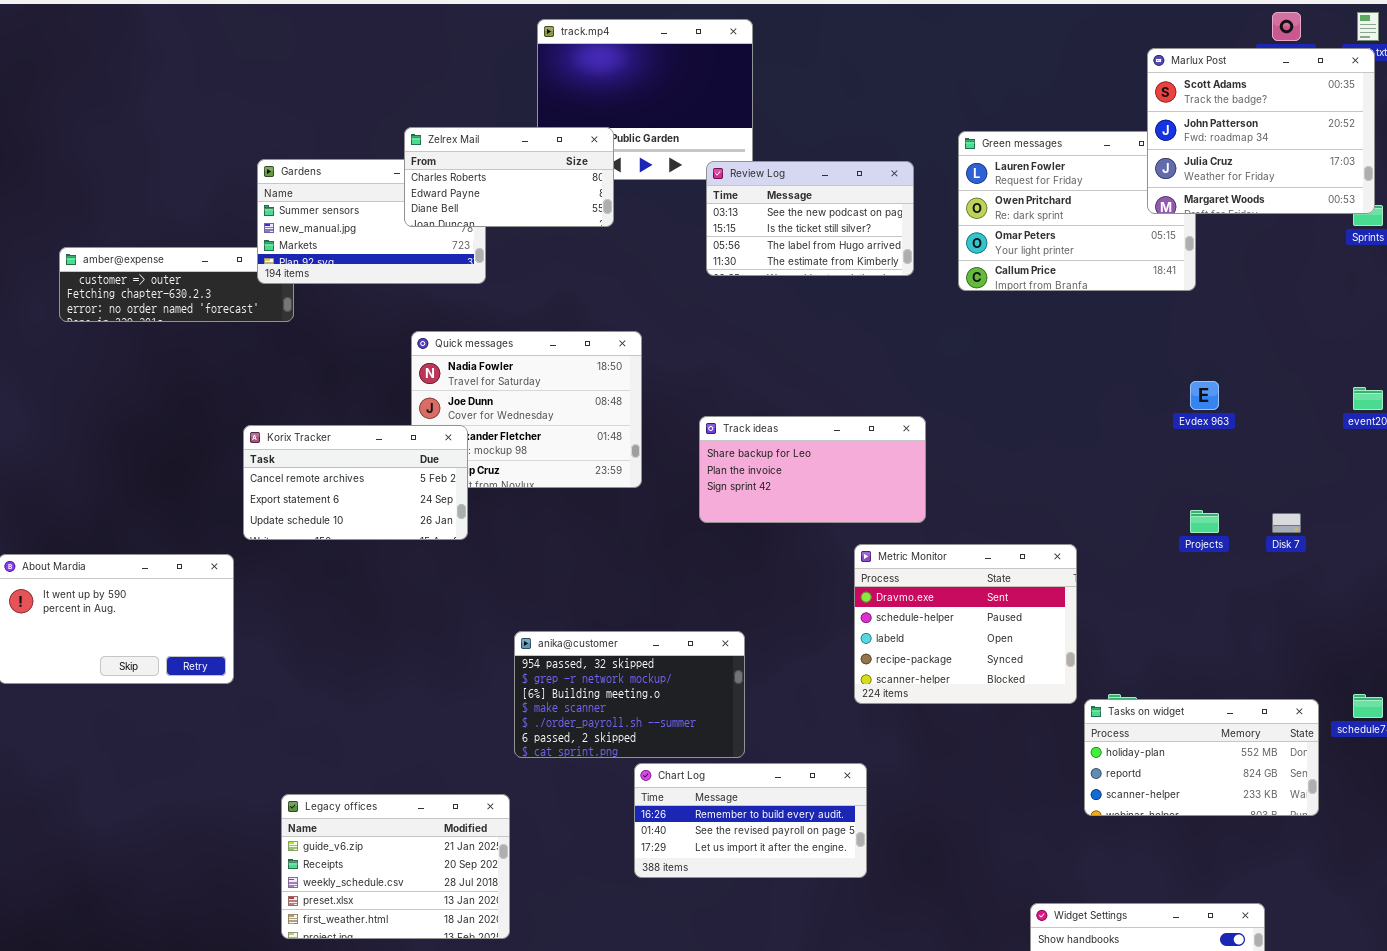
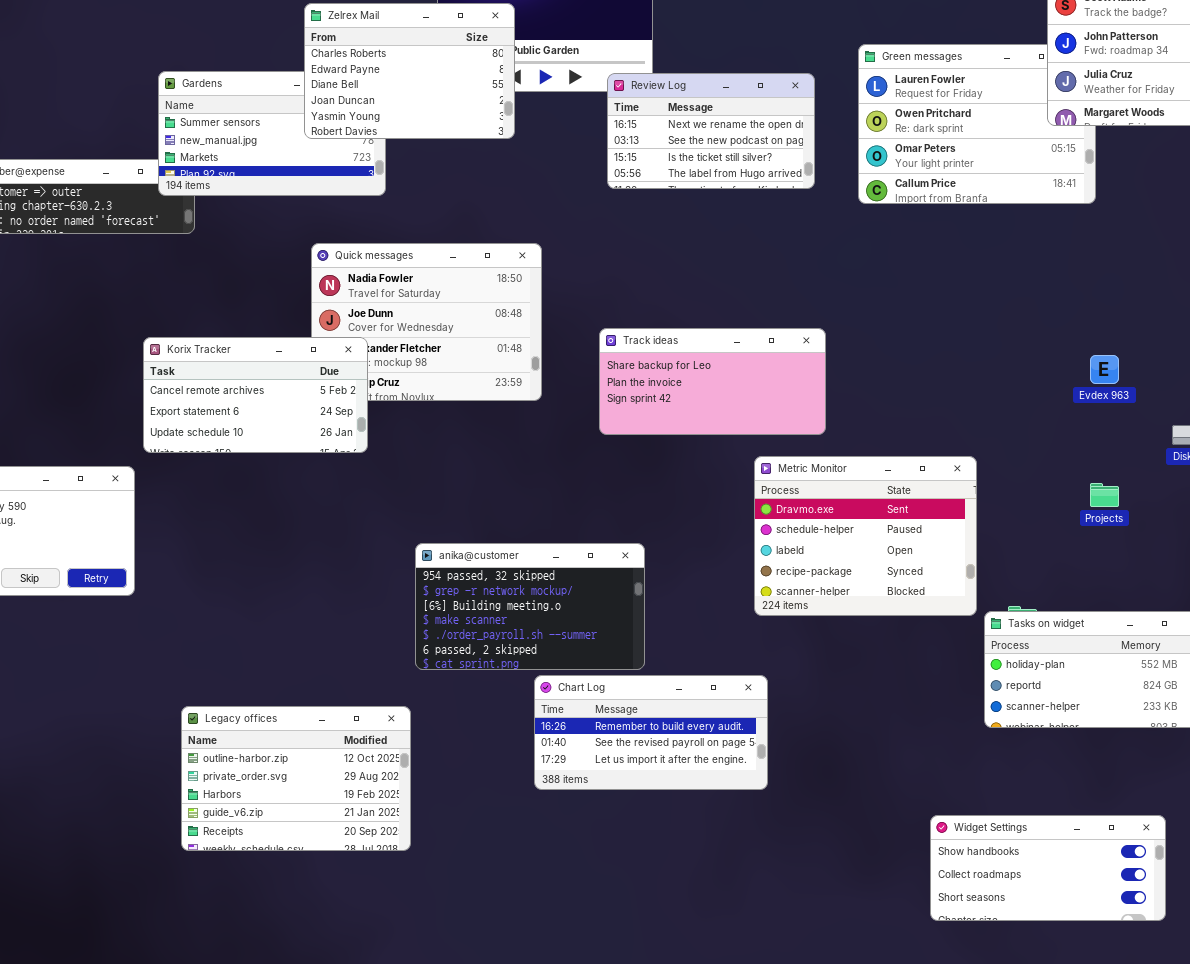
Zelrex Mail: [404,127,614,227] -> [304,3,515,139], resized
Review Log: [706,161,914,276] -> [607,73,815,189], scrolled up 1 row
Evdex 963: [1190,381,1219,410] -> [1090,355,1119,384], moved
Projects: [1190,510,1219,533] -> [1090,483,1119,507], moved
Legacy offices: [281,794,510,939] -> [181,706,411,851], scrolled up 3 rows

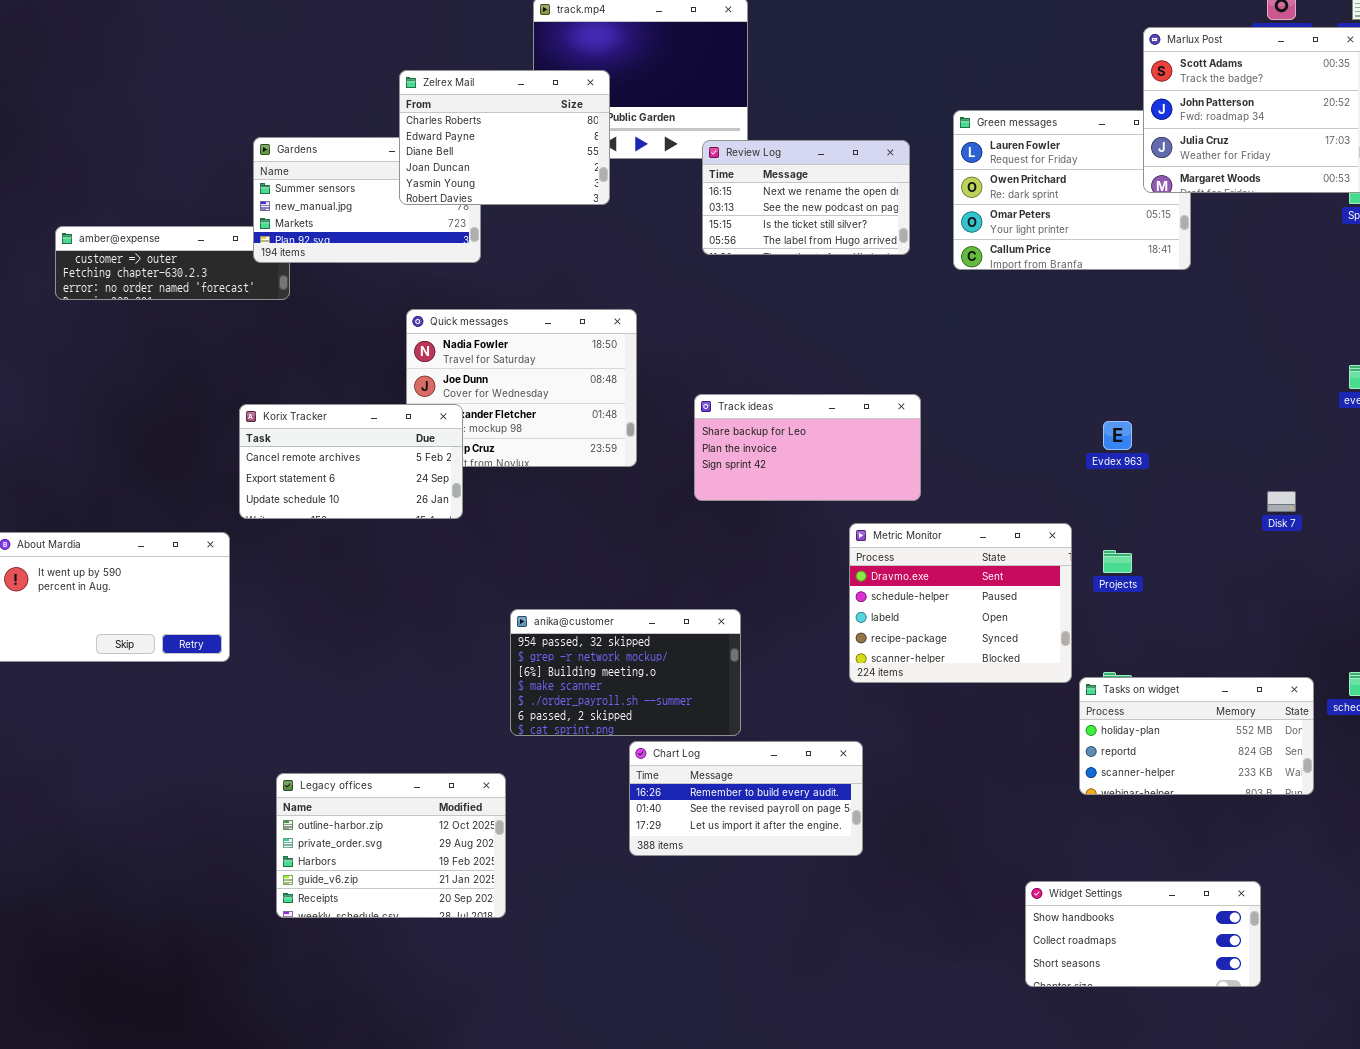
Evdex 963: [1090,355,1119,384] -> [1103,421,1132,450], moved
Projects: [1090,483,1119,507] -> [1103,550,1132,573], moved

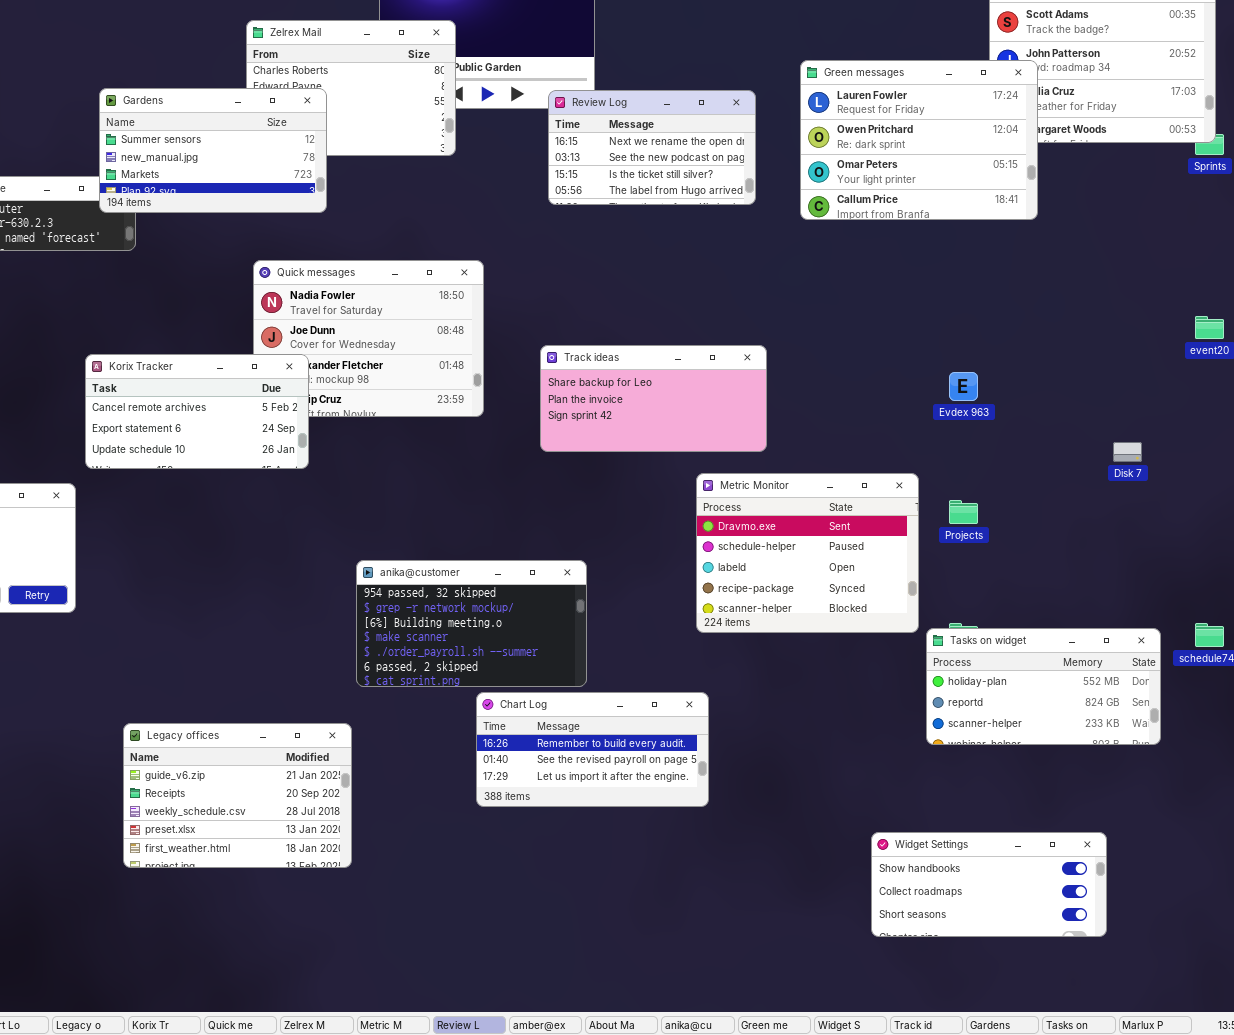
Green messages: [953,110,1191,270] -> [800,60,1038,220], raised
Gardens: [253,137,481,263] -> [99,88,327,213], raised
Legacy offices: [276,773,506,918] -> [123,723,352,868], scrolled down 3 rows

